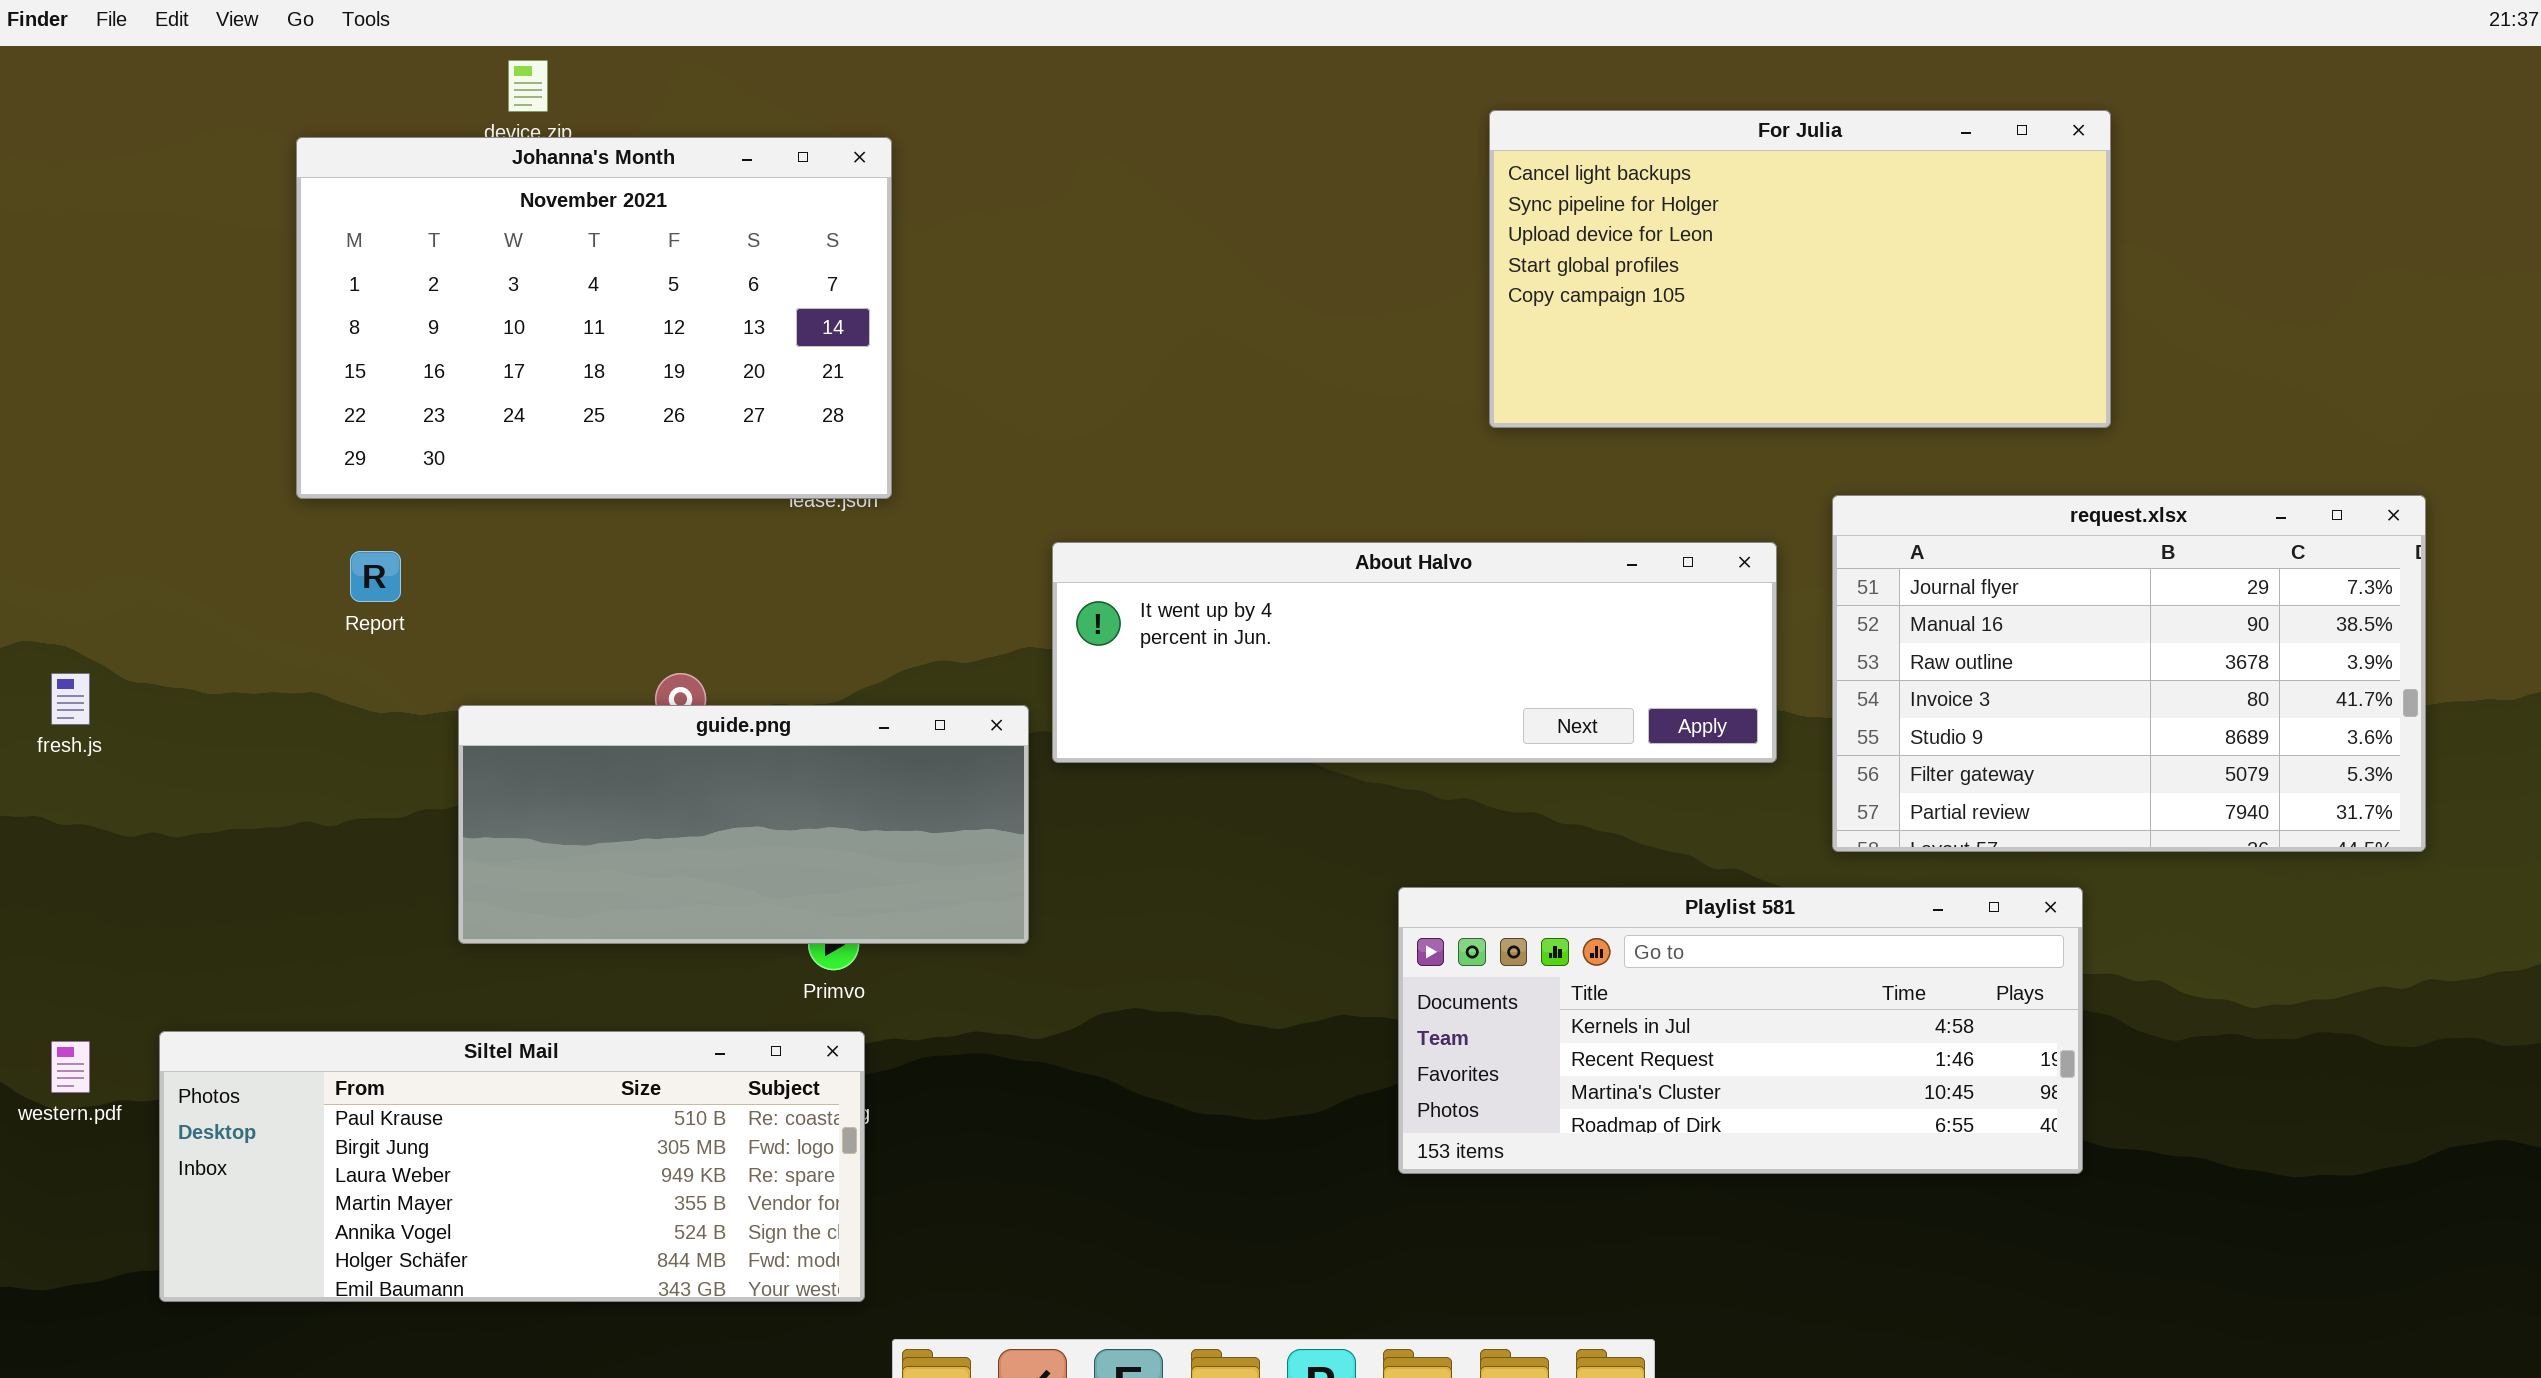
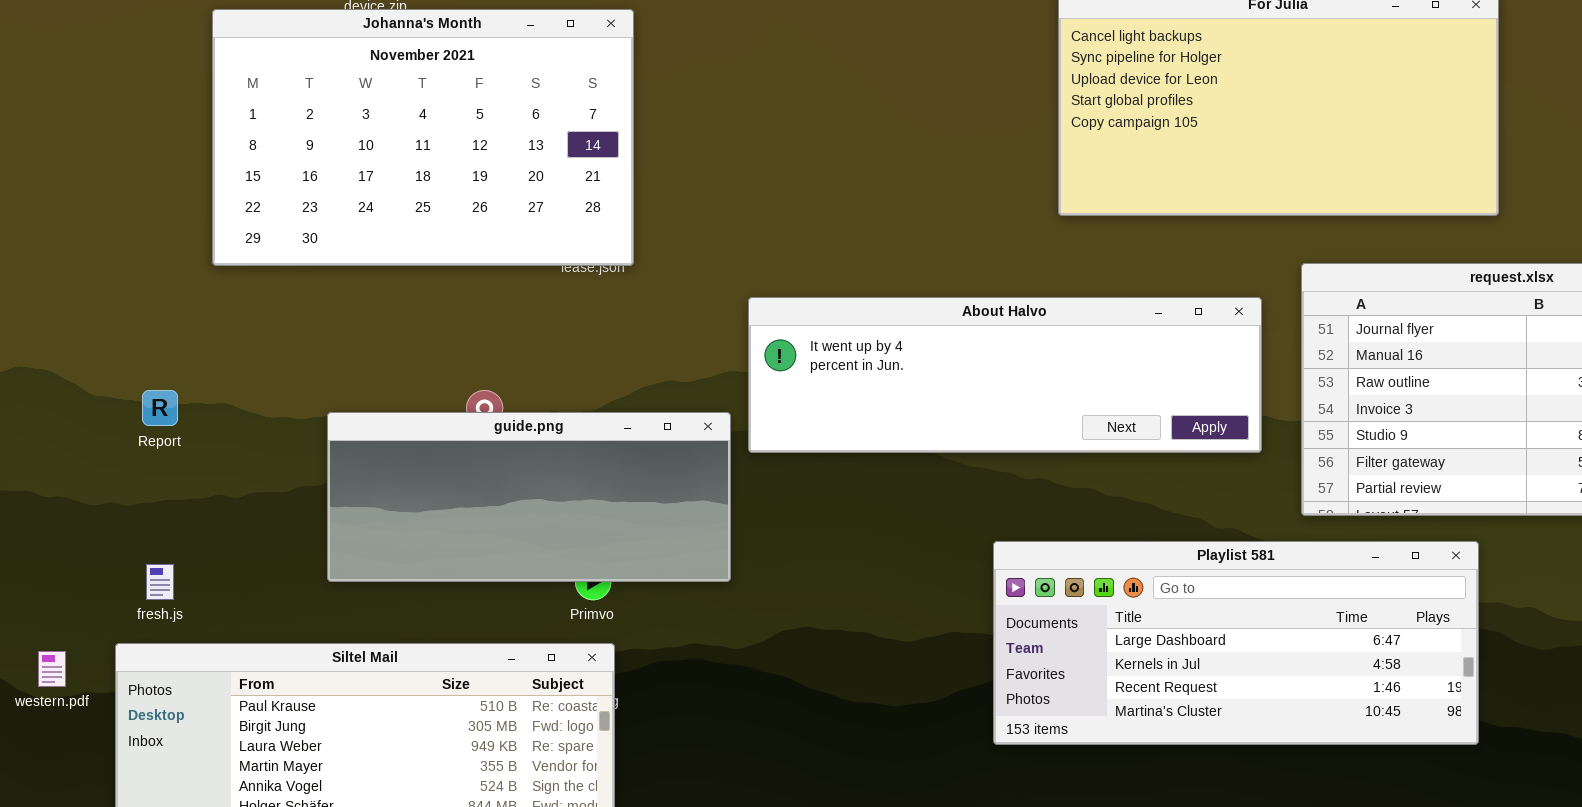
Report: [350,551,401,602] -> [142,390,178,426], moved
fresh.js: [51,673,90,725] -> [146,564,174,600], moved
Playlist 581: [1398,887,2083,1174] -> [993,541,1479,745], scrolled up 1 row

